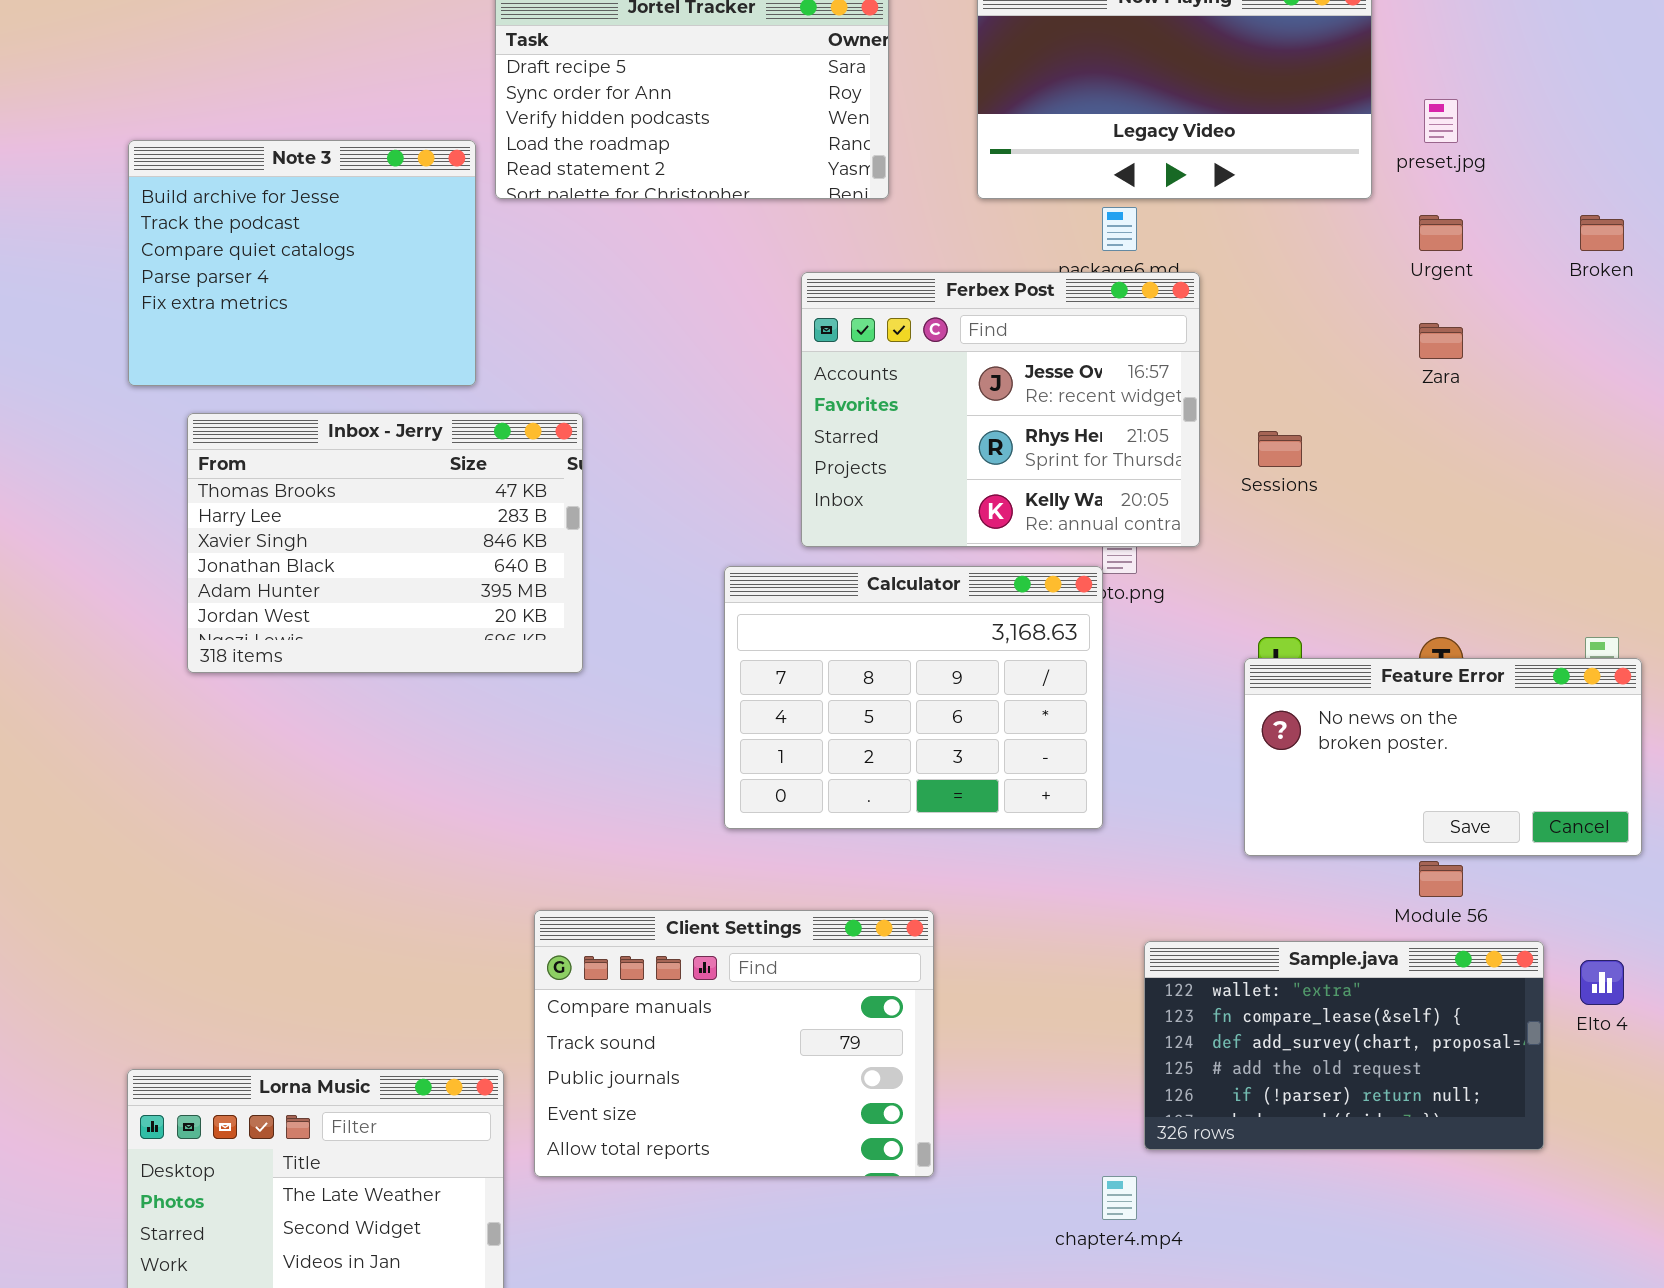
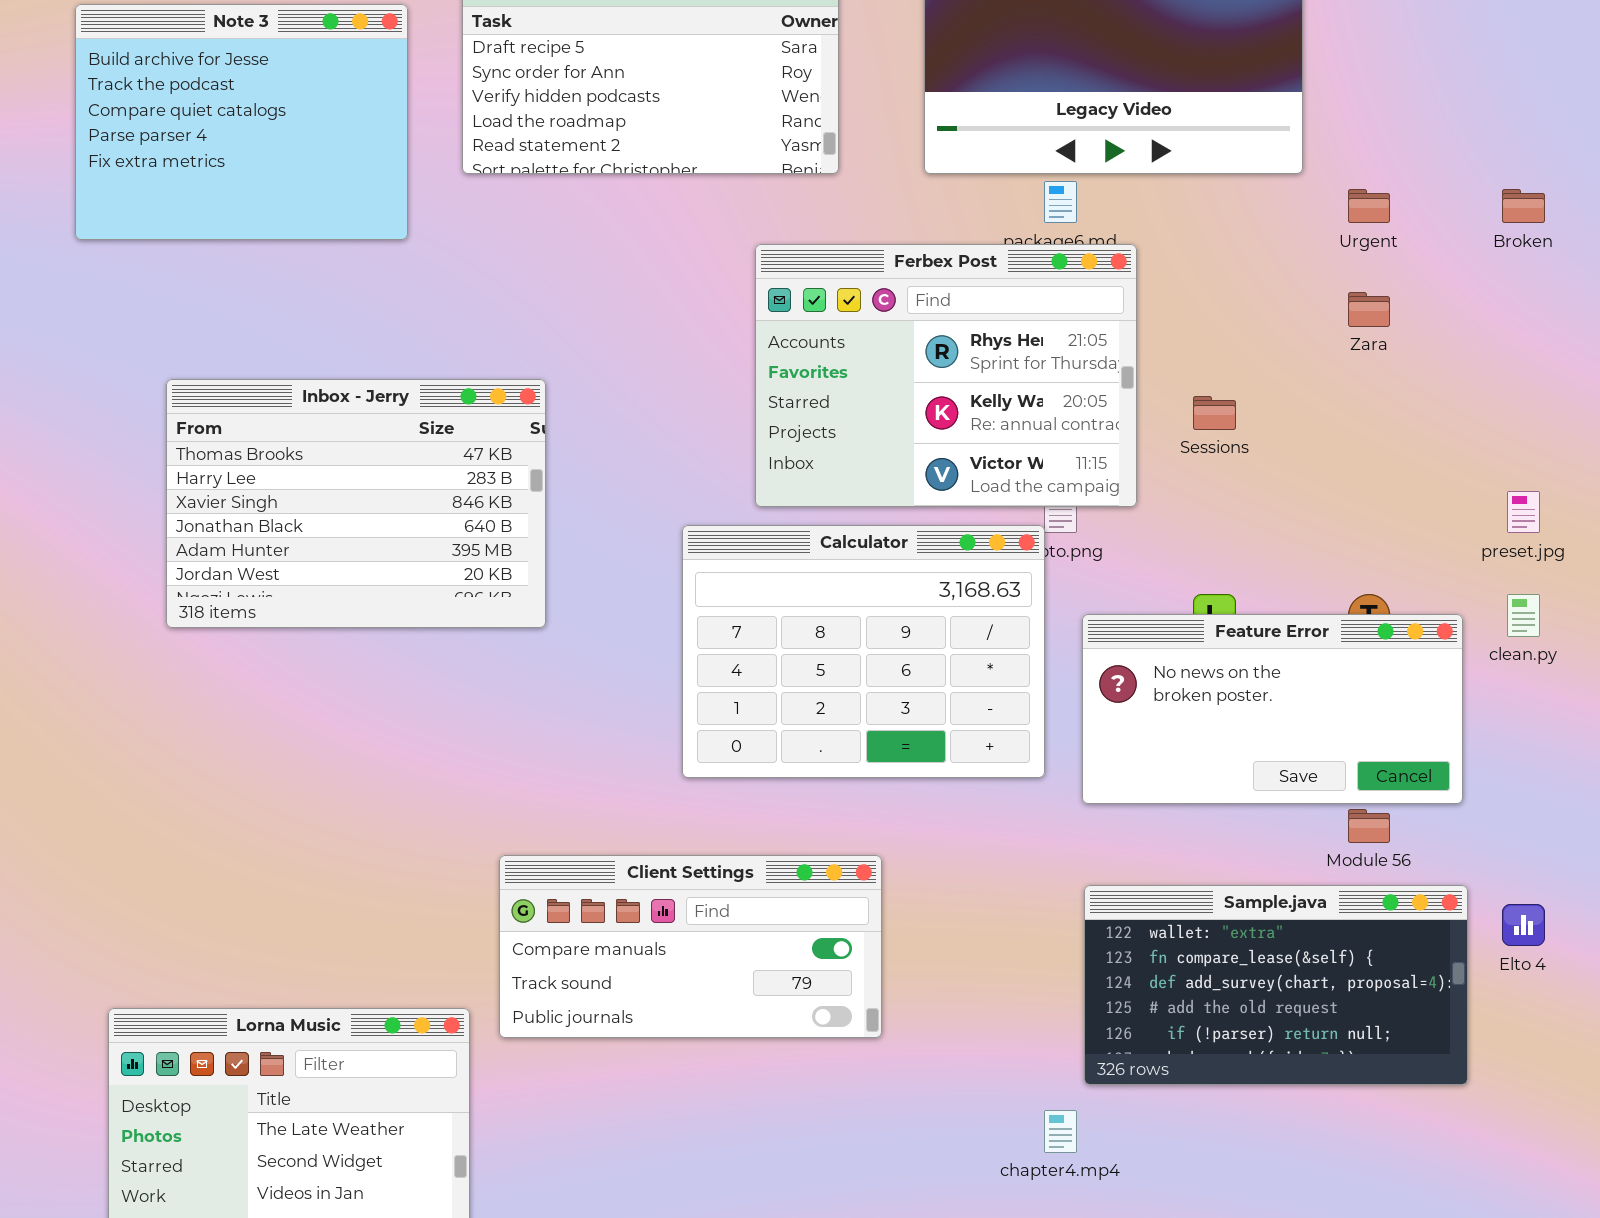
preset.jpg: [1424,99,1458,143] -> [1507,491,1540,533], moved
Note 3: [128,140,476,386] -> [75,4,408,240], moved
Ferbex Post: [801,272,1200,547] -> [755,244,1137,507], scrolled down 1 row
Feature Error: [1244,658,1642,856] -> [1082,614,1463,804], moved
Client Settings: [534,910,934,1177] -> [499,855,882,1038], resized

